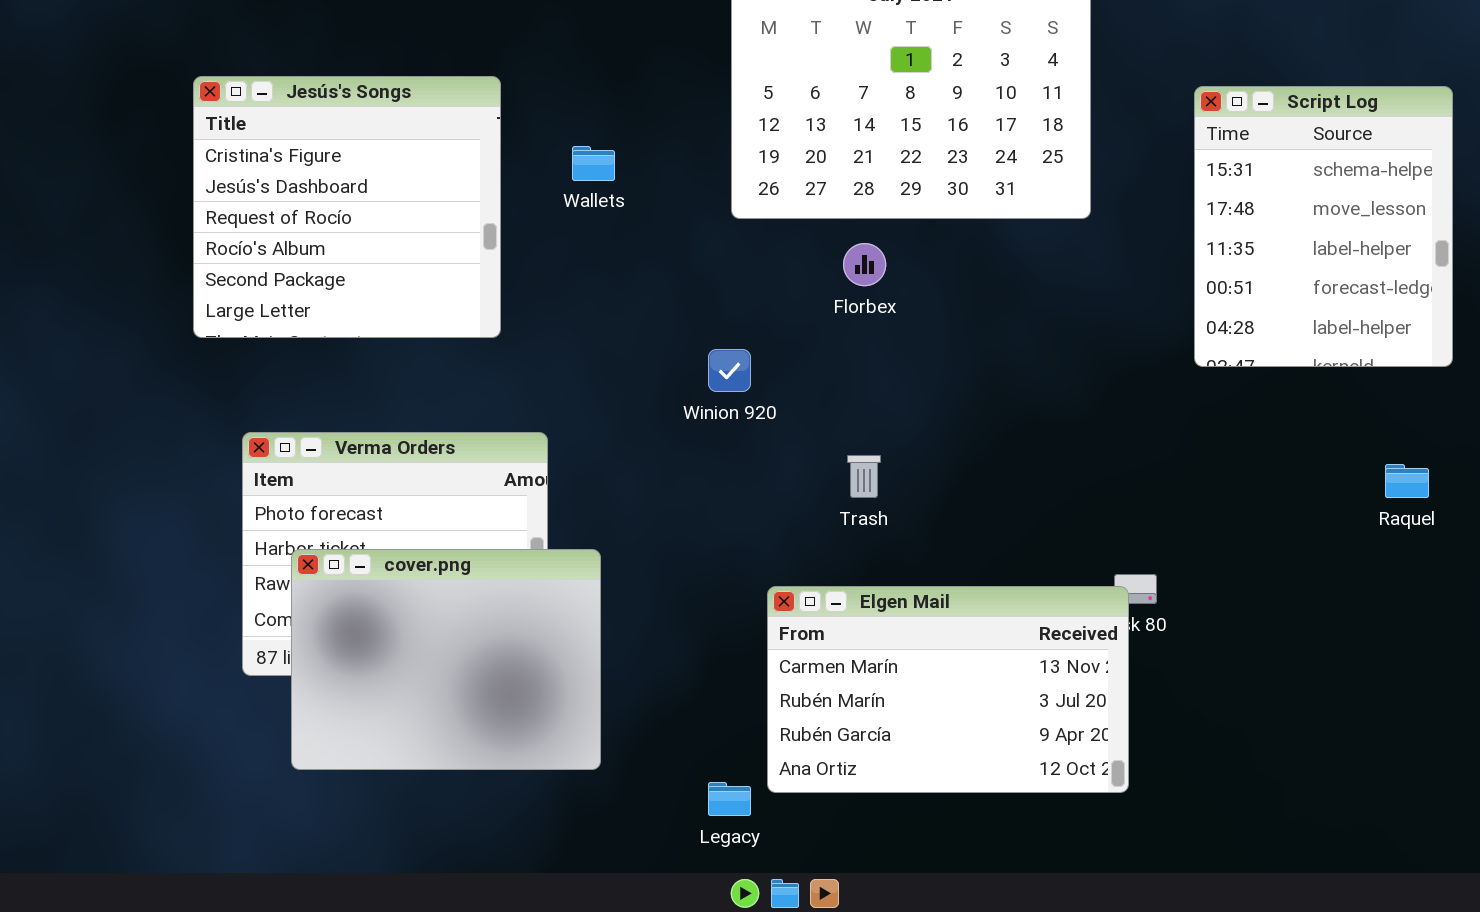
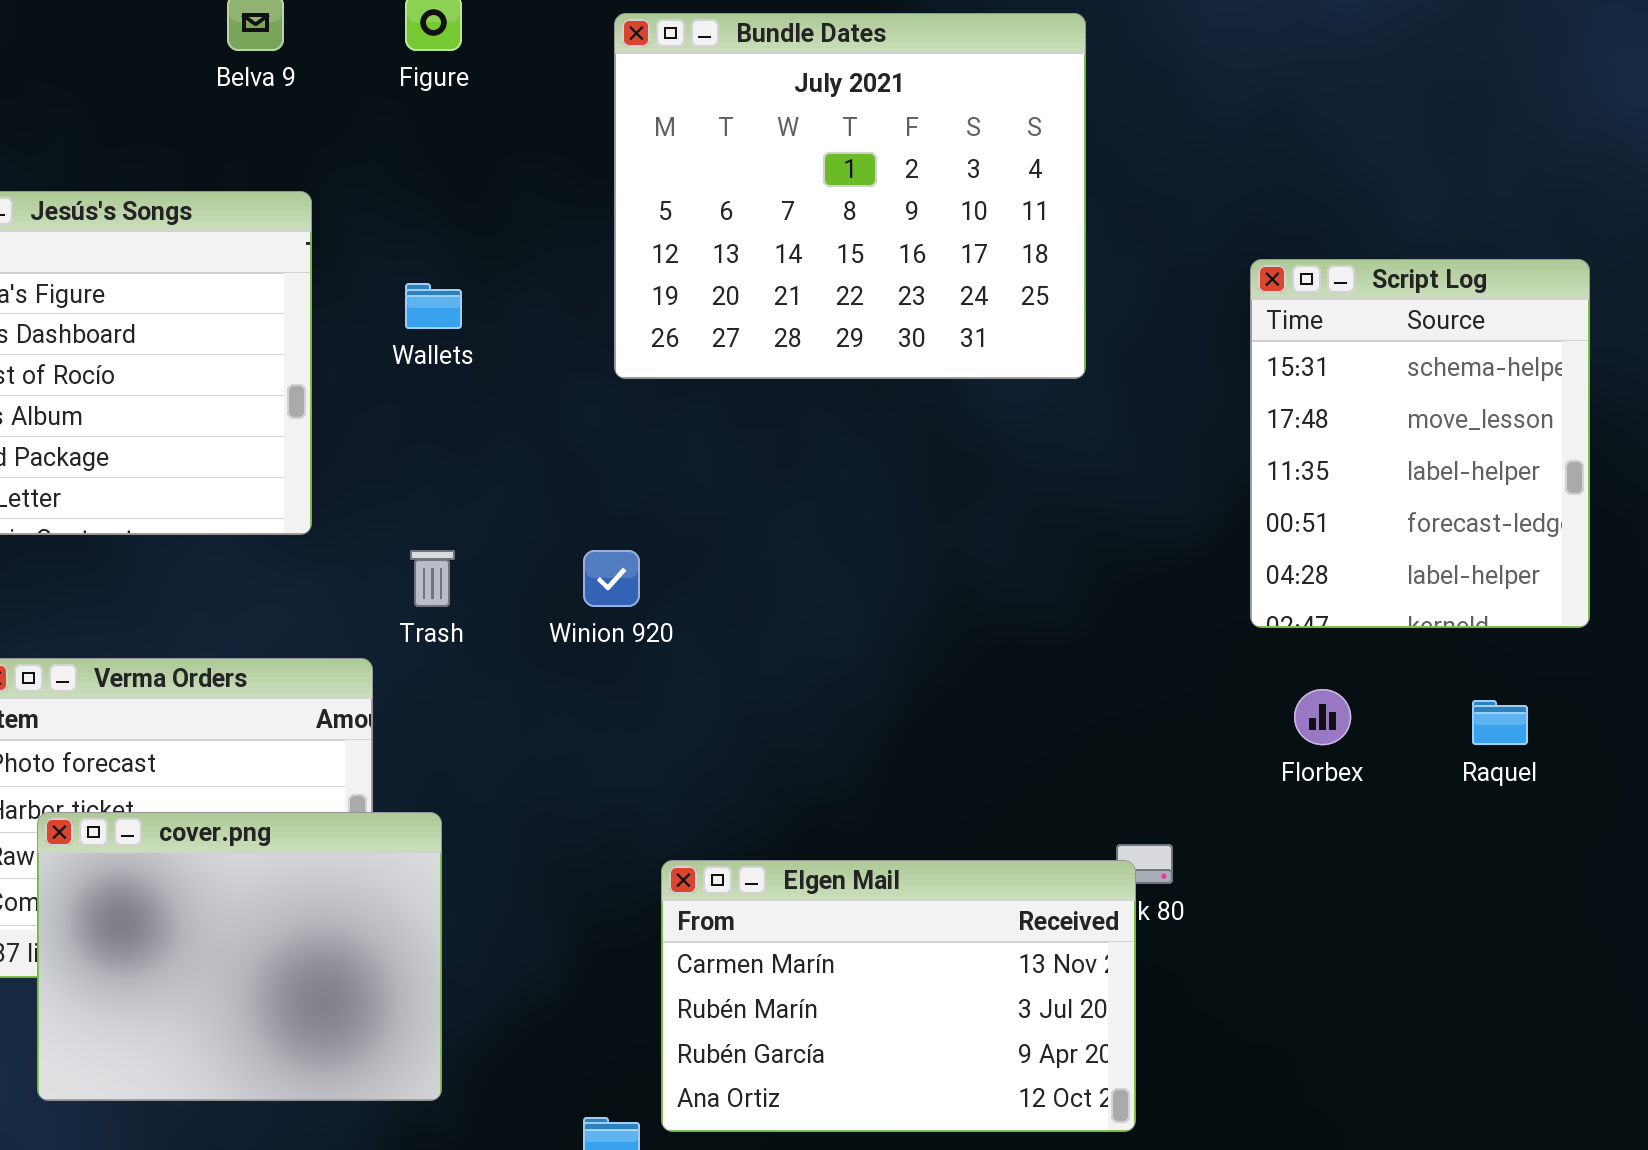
Script Log: [1194,86,1453,367] -> [1250,259,1590,628], moved
Florbex: [843,243,886,286] -> [1294,689,1351,745], moved
Trash: [847,455,881,498] -> [410,550,455,607], moved

